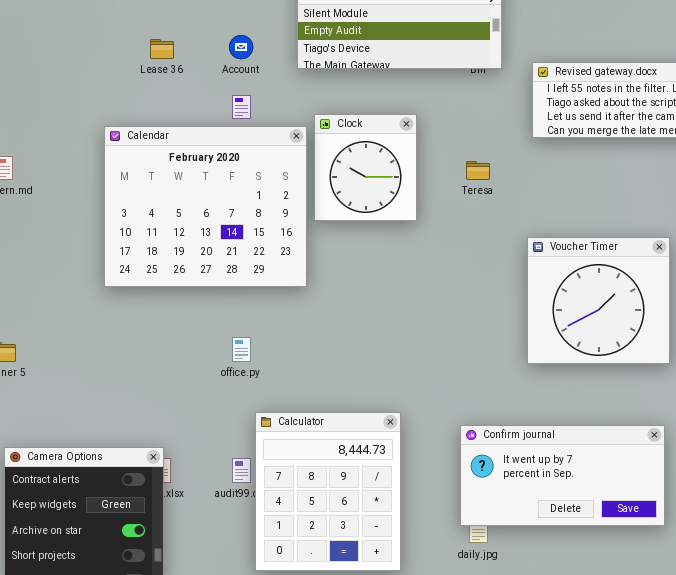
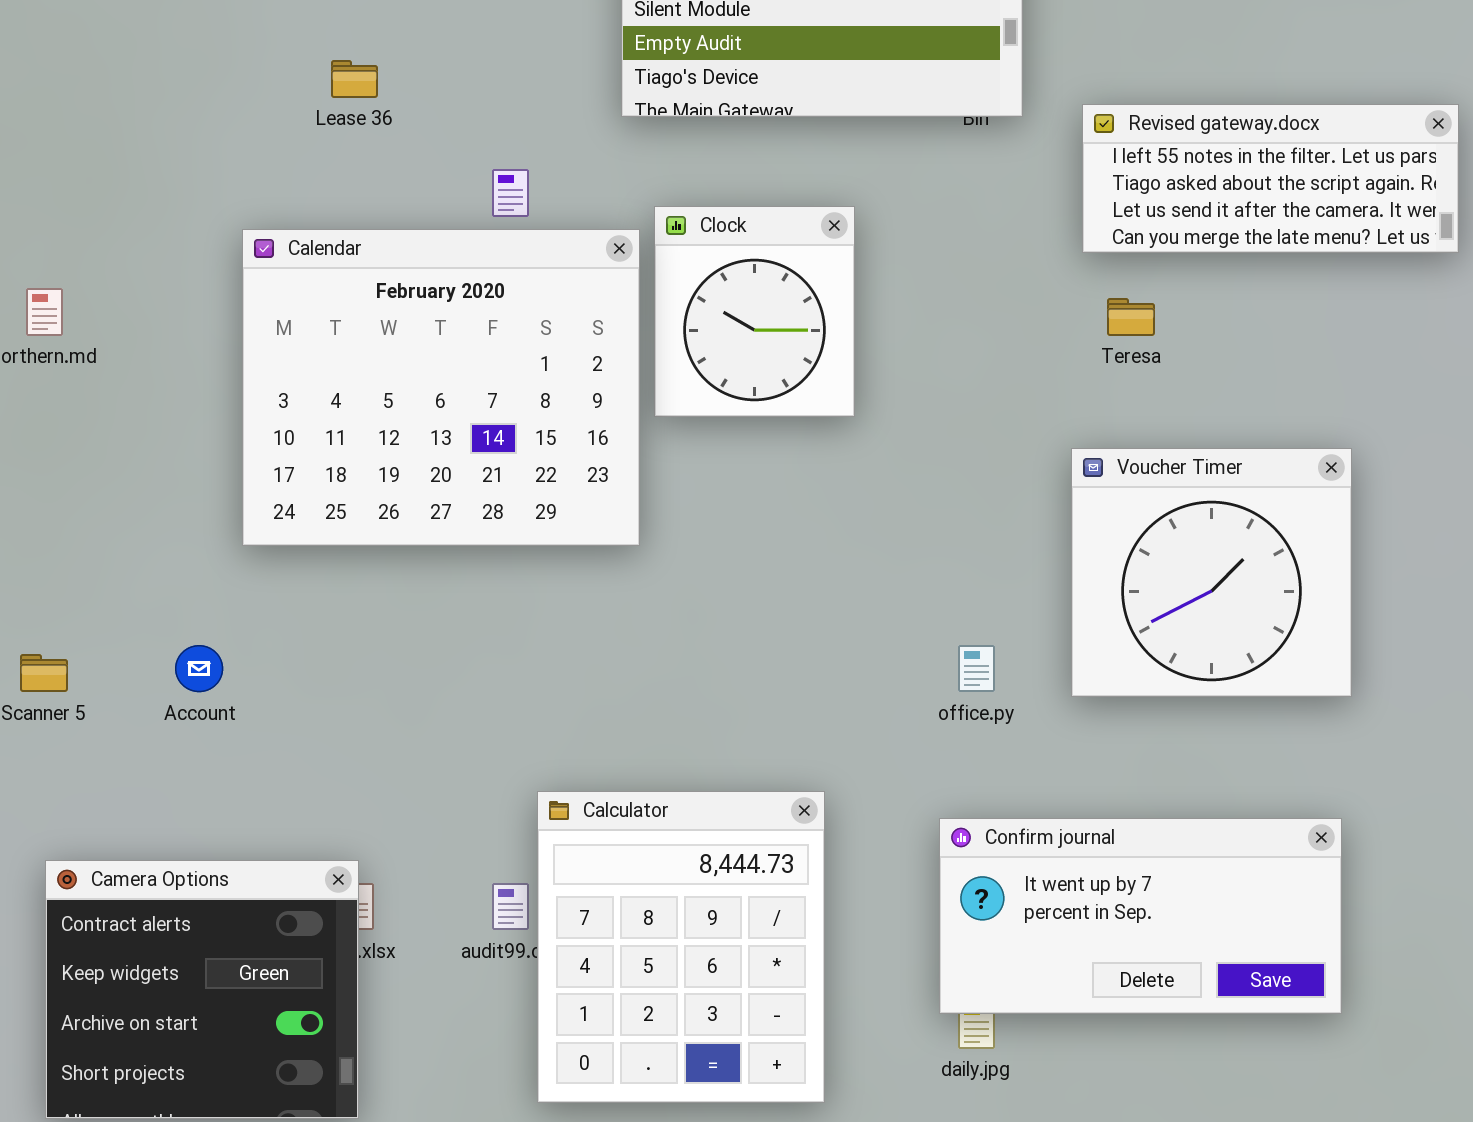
Account: [229,35,253,59] -> [175,645,223,692], moved
Teresa: [466,161,490,180] -> [1107,298,1155,336], moved
office.py: [232,337,251,362] -> [958,645,995,692], moved

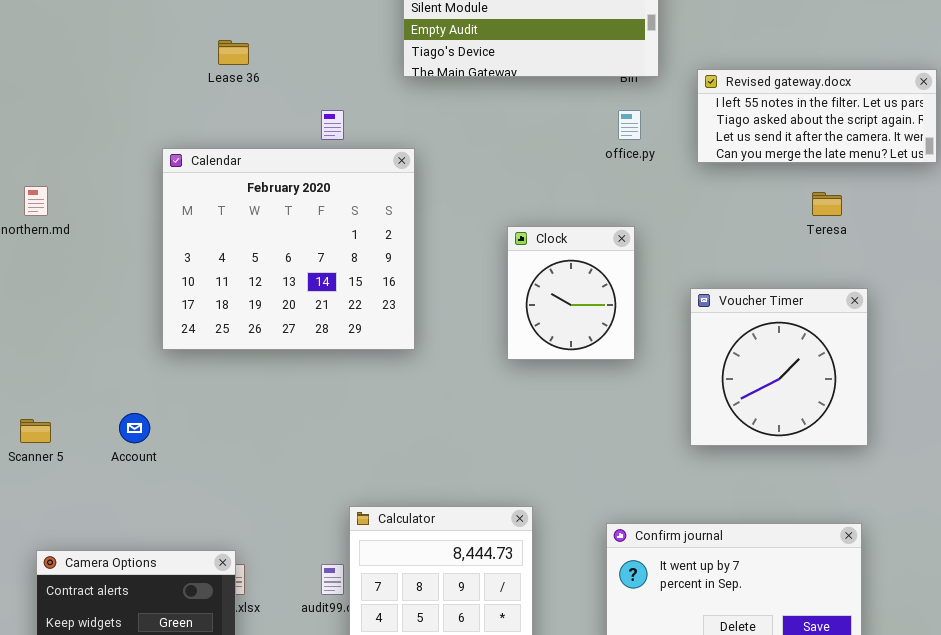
Clock: [654,206,855,417] -> [507,226,635,360], moved
Teresa: [1107,298,1155,336] -> [812,192,842,216], moved
office.py: [958,645,995,692] -> [618,110,641,140], moved

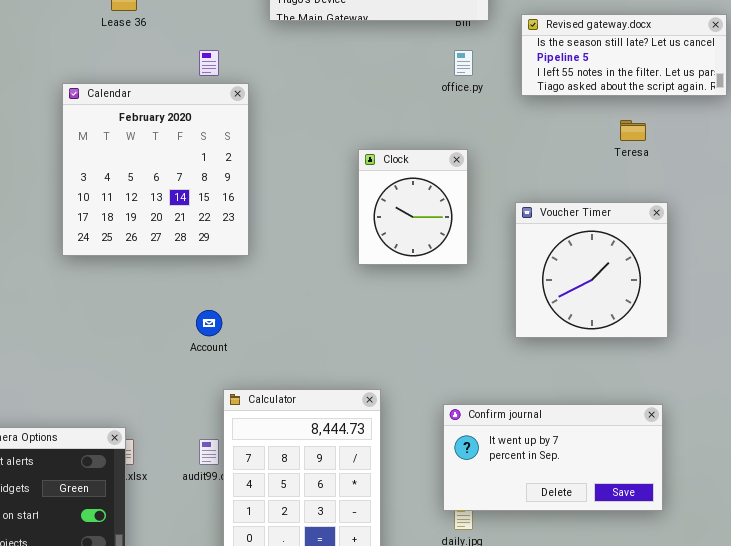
Revised gateway.docx: [697,69,937,163] -> [521,14,727,96], scrolled up 2 rows
Calendar: [162,148,415,350] -> [62,83,249,256], resized
Account: [119,413,150,443] -> [196,310,222,336], moved

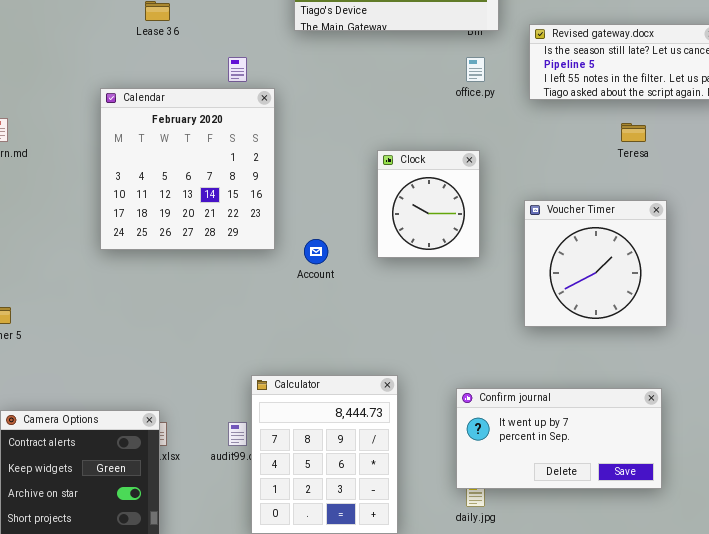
Account: [196,310,222,336] -> [304,239,328,264], moved

